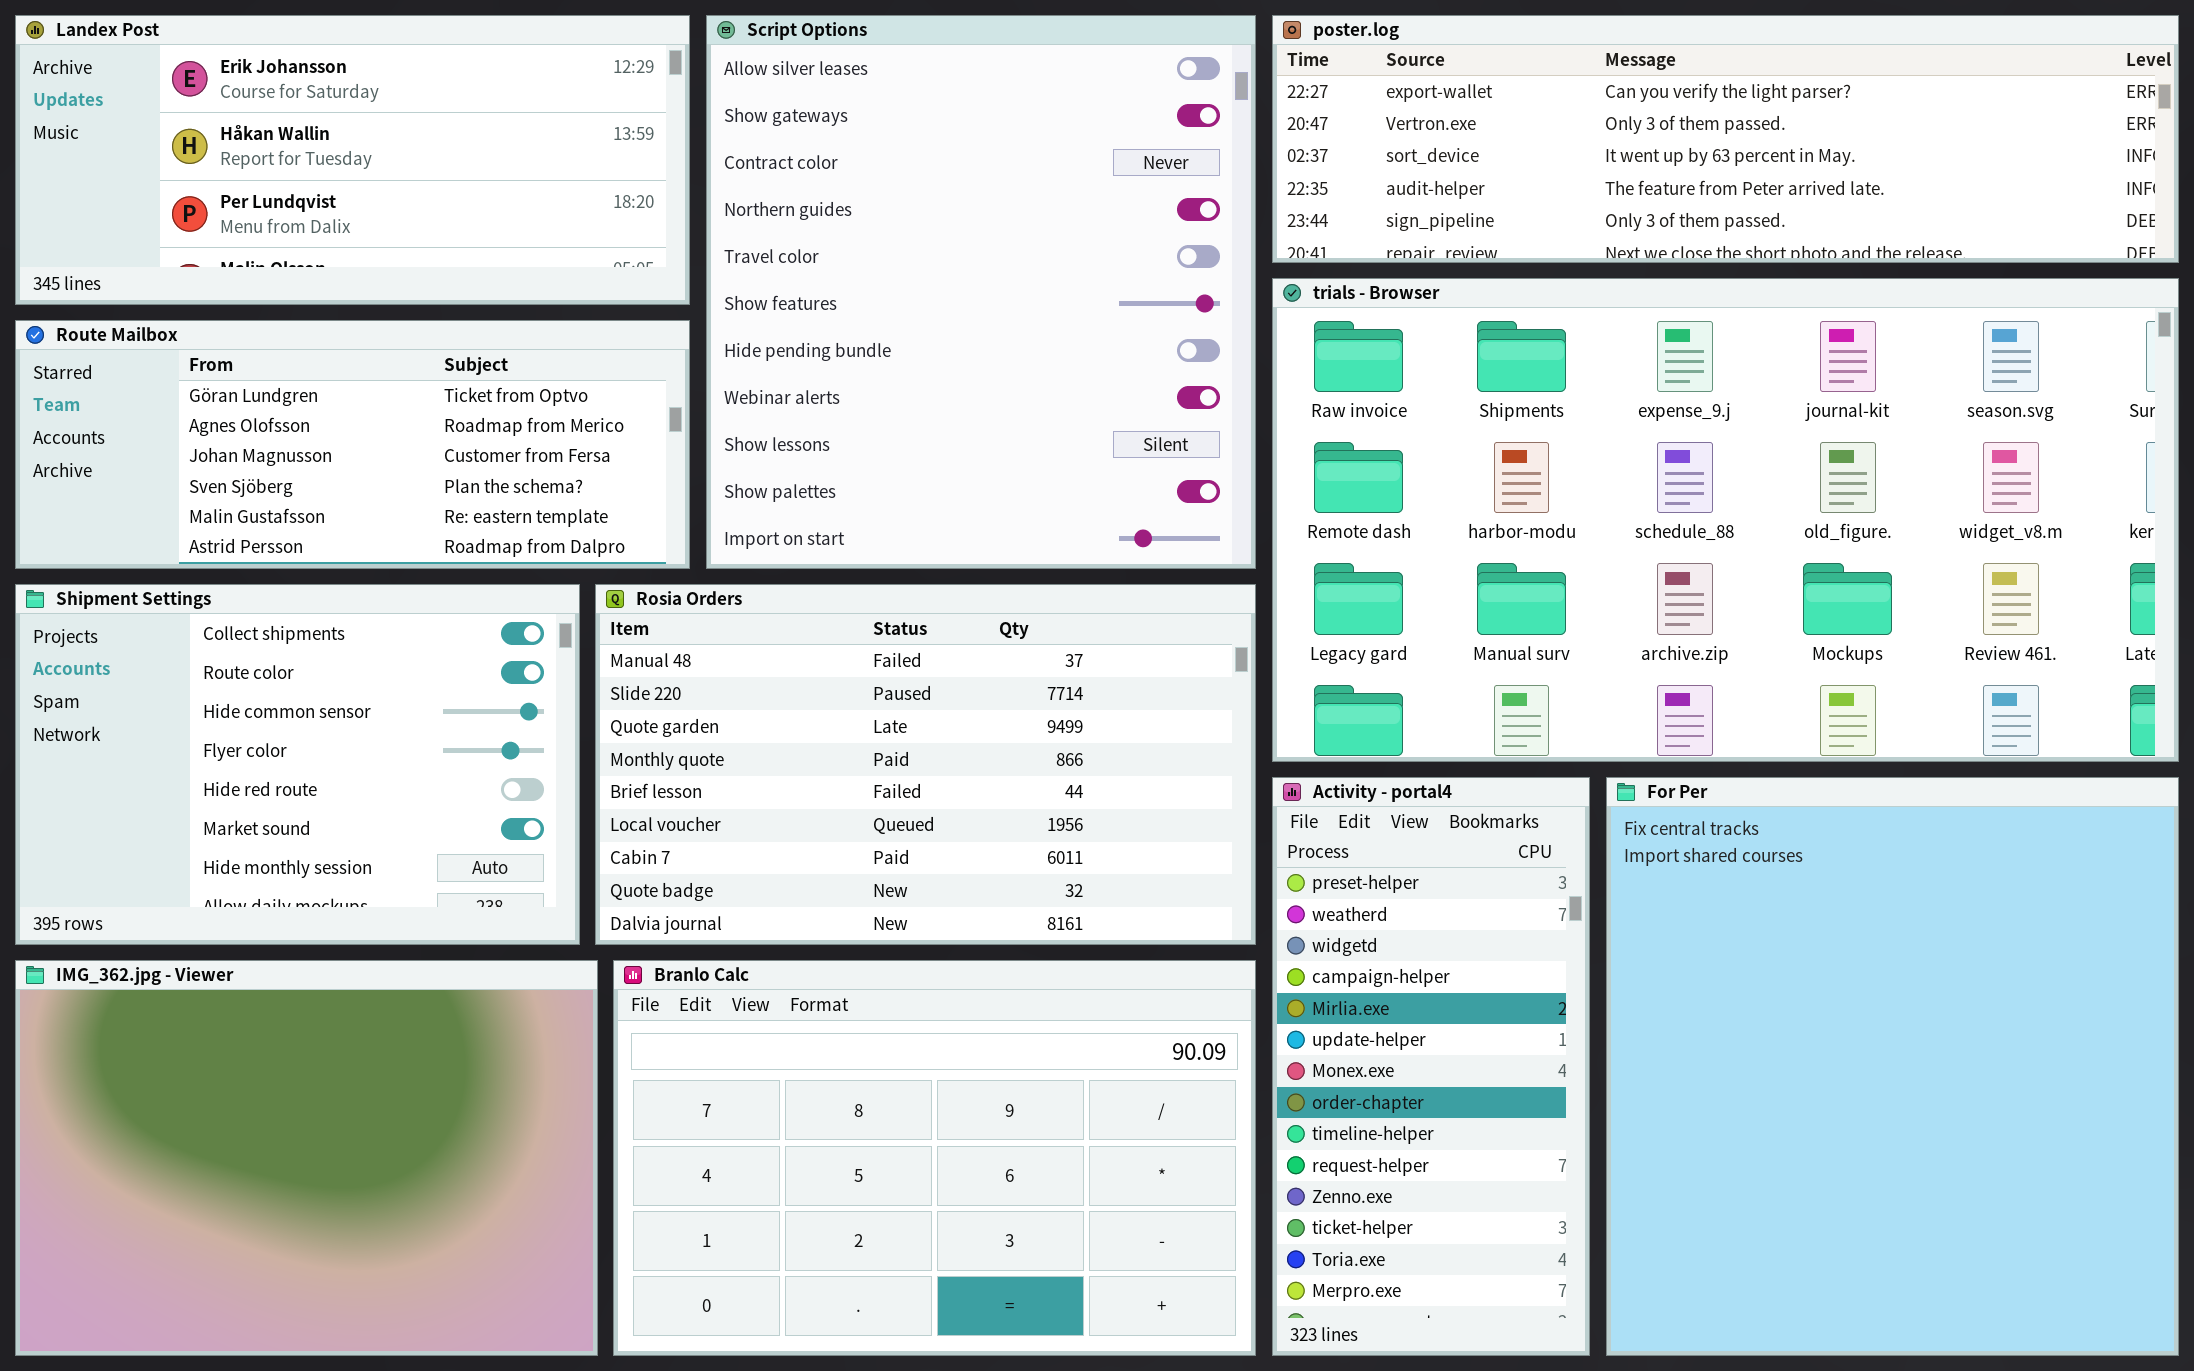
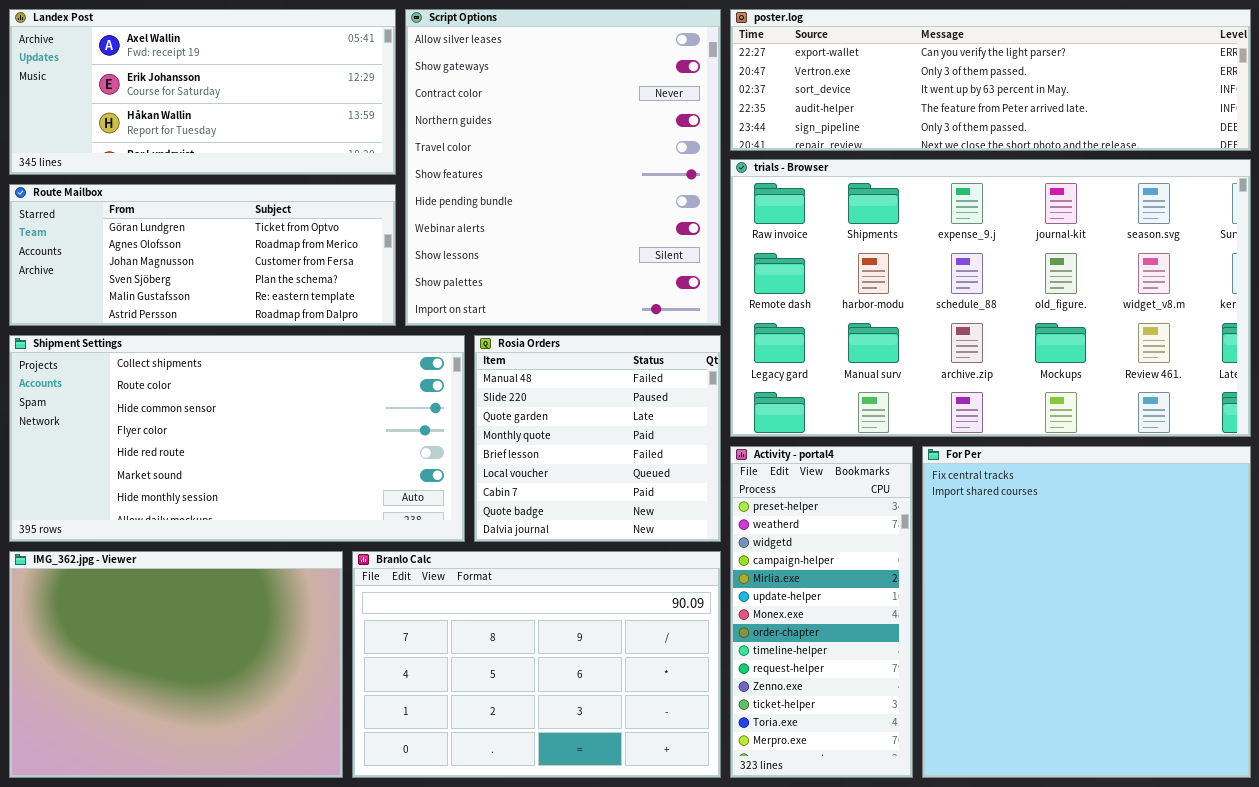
Landex Post: [15,15,690,305] -> [9,9,396,175], scrolled up 1 row
Shipment Settings: [15,584,580,945] -> [9,335,465,542], resized
Rosia Orders: [595,584,1256,945] -> [474,335,721,542], resized

